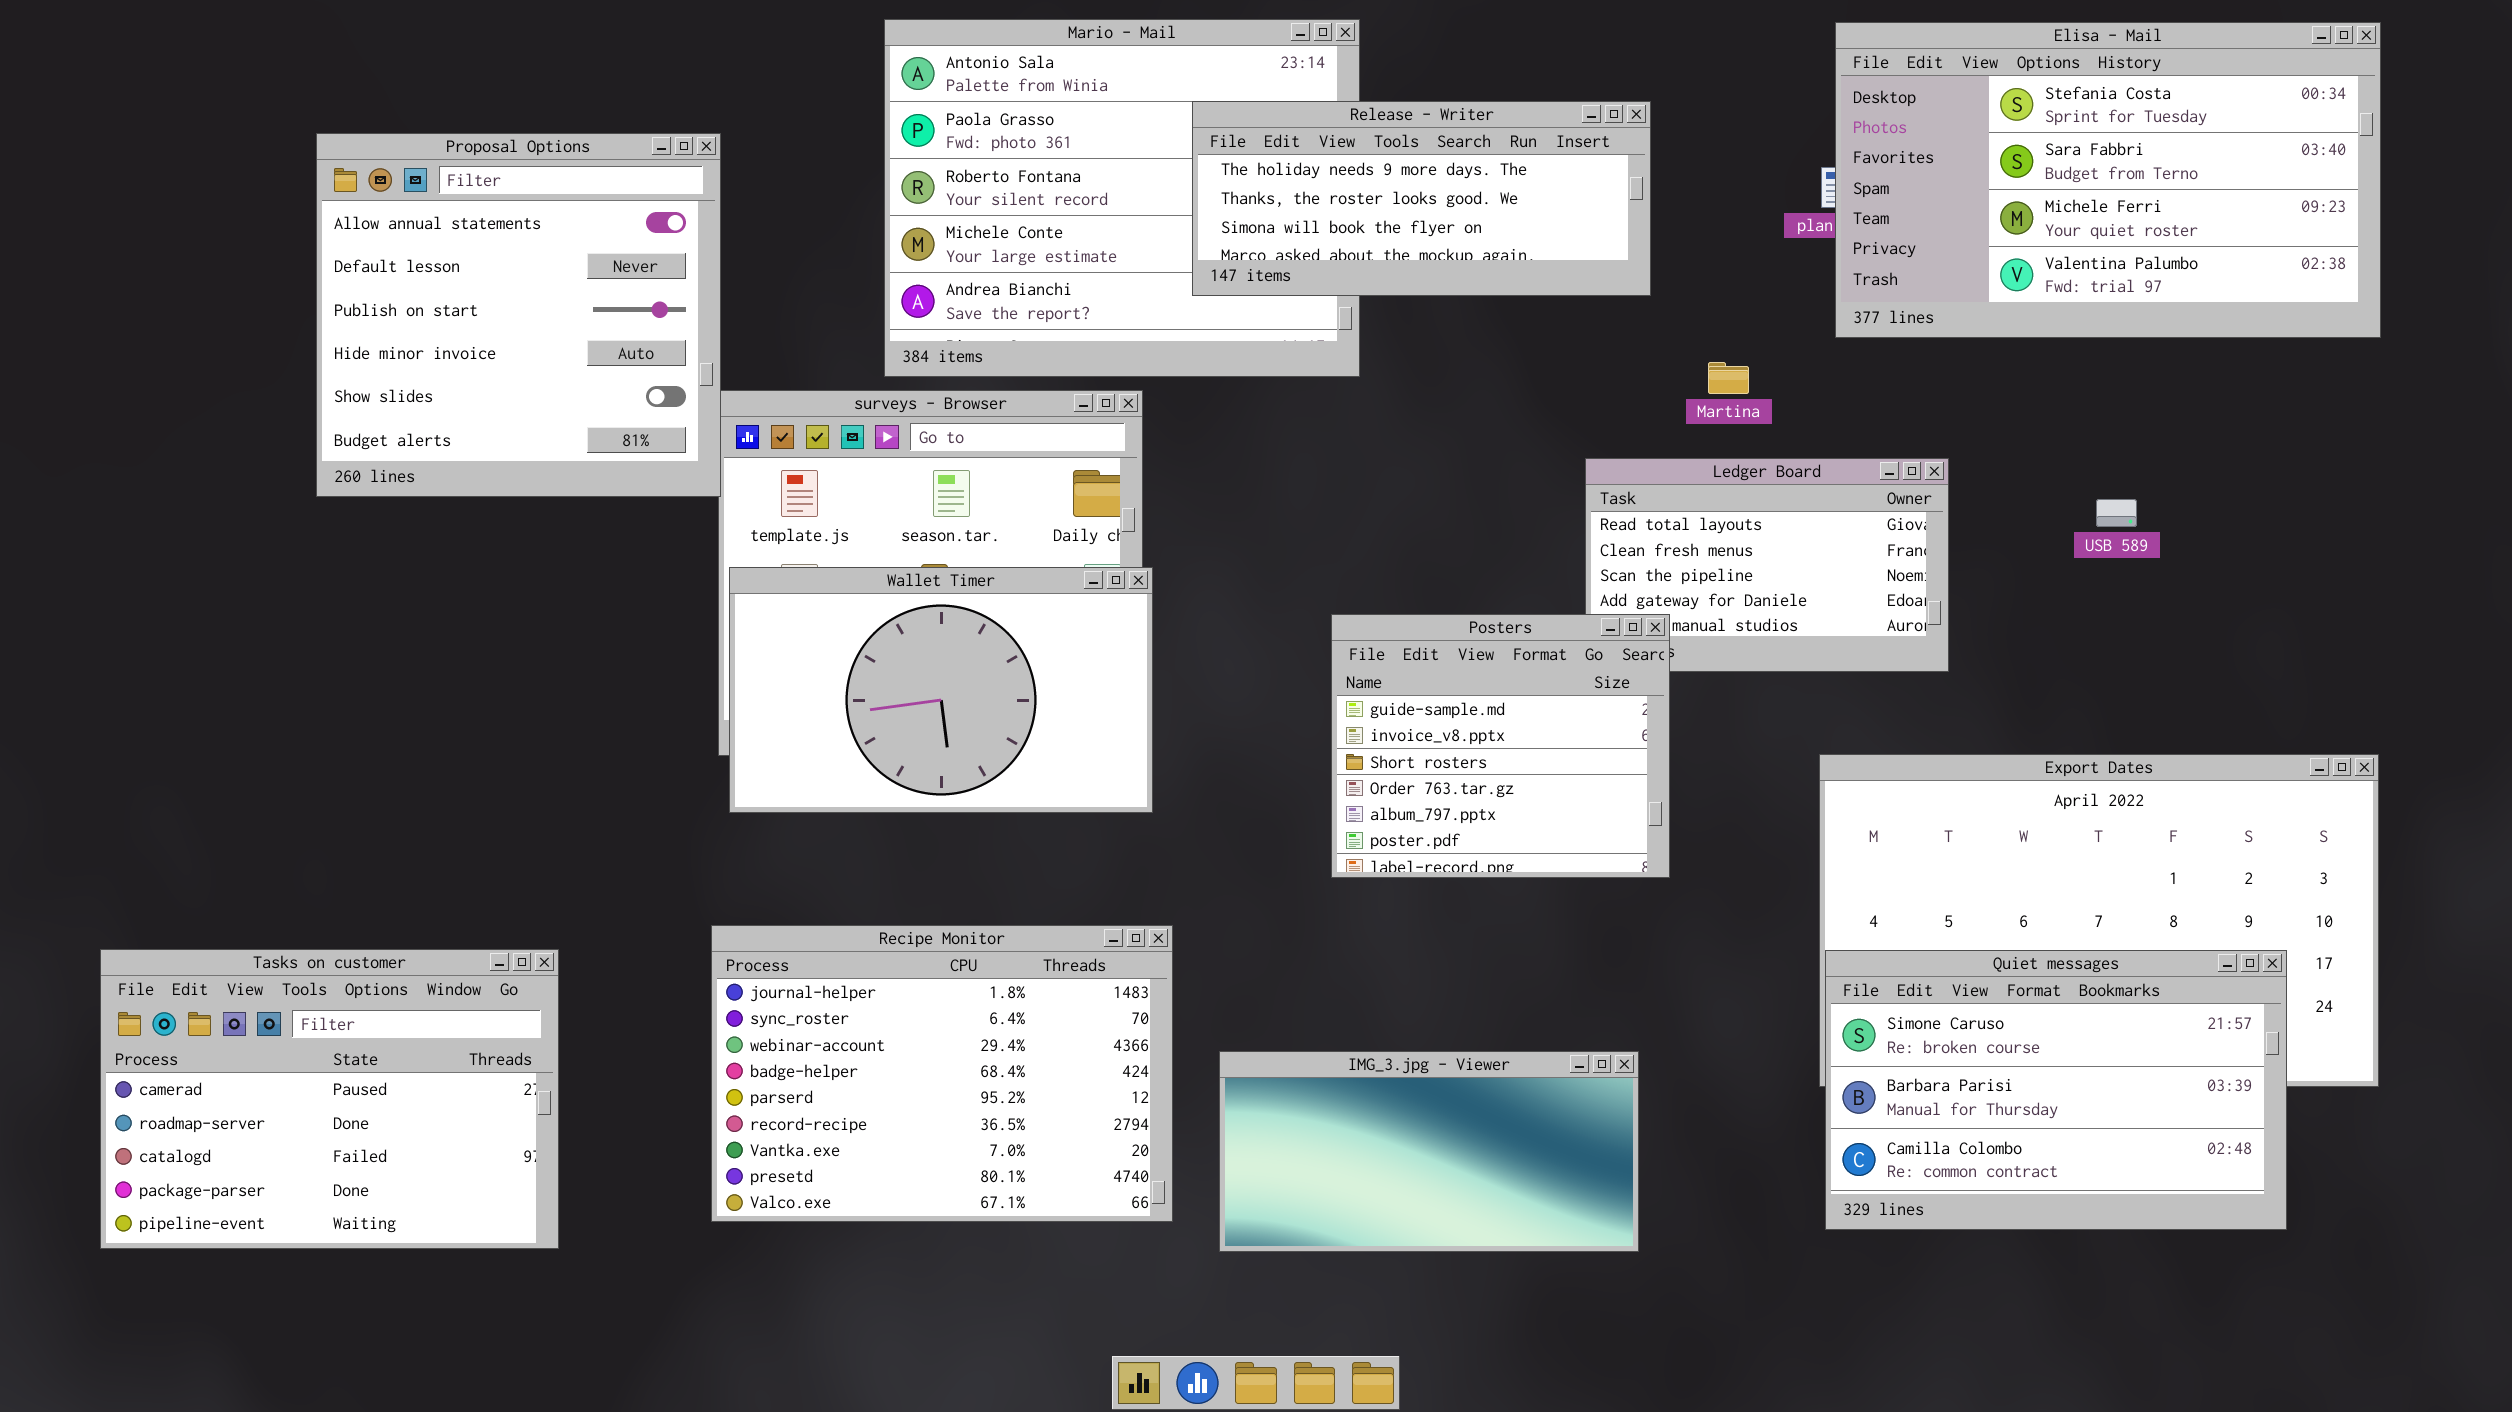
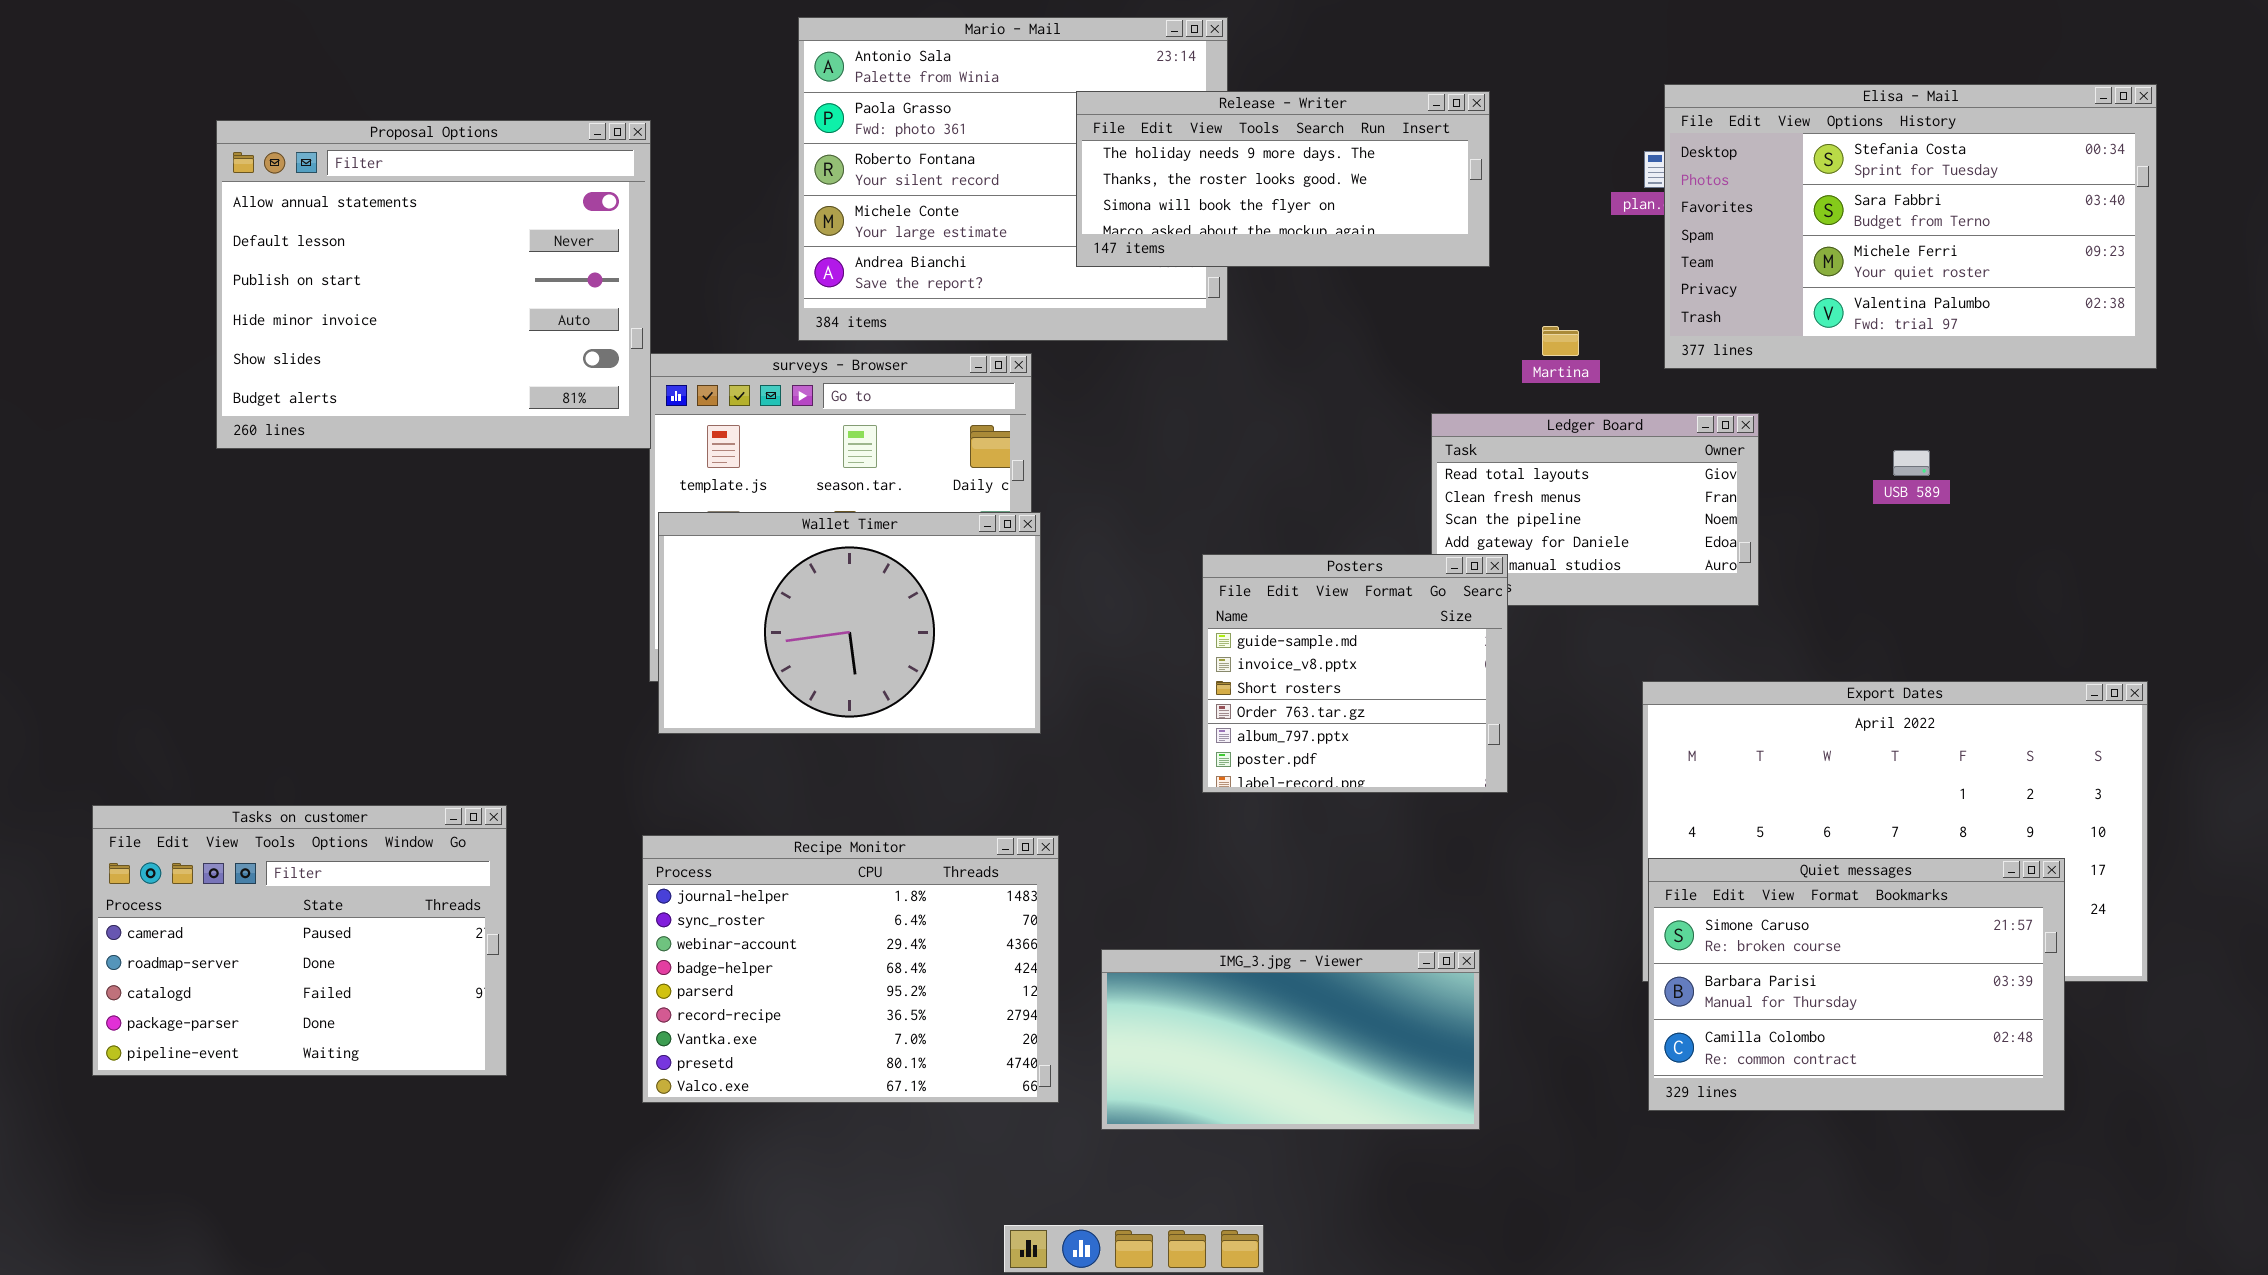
Elisa - Mail: [1835,22,2381,338] -> [1664,84,2157,369], moved
Proposal Options: [316,133,721,497] -> [216,120,651,449], resized
Tasks on customer: [100,949,559,1249] -> [92,805,507,1076], moved

